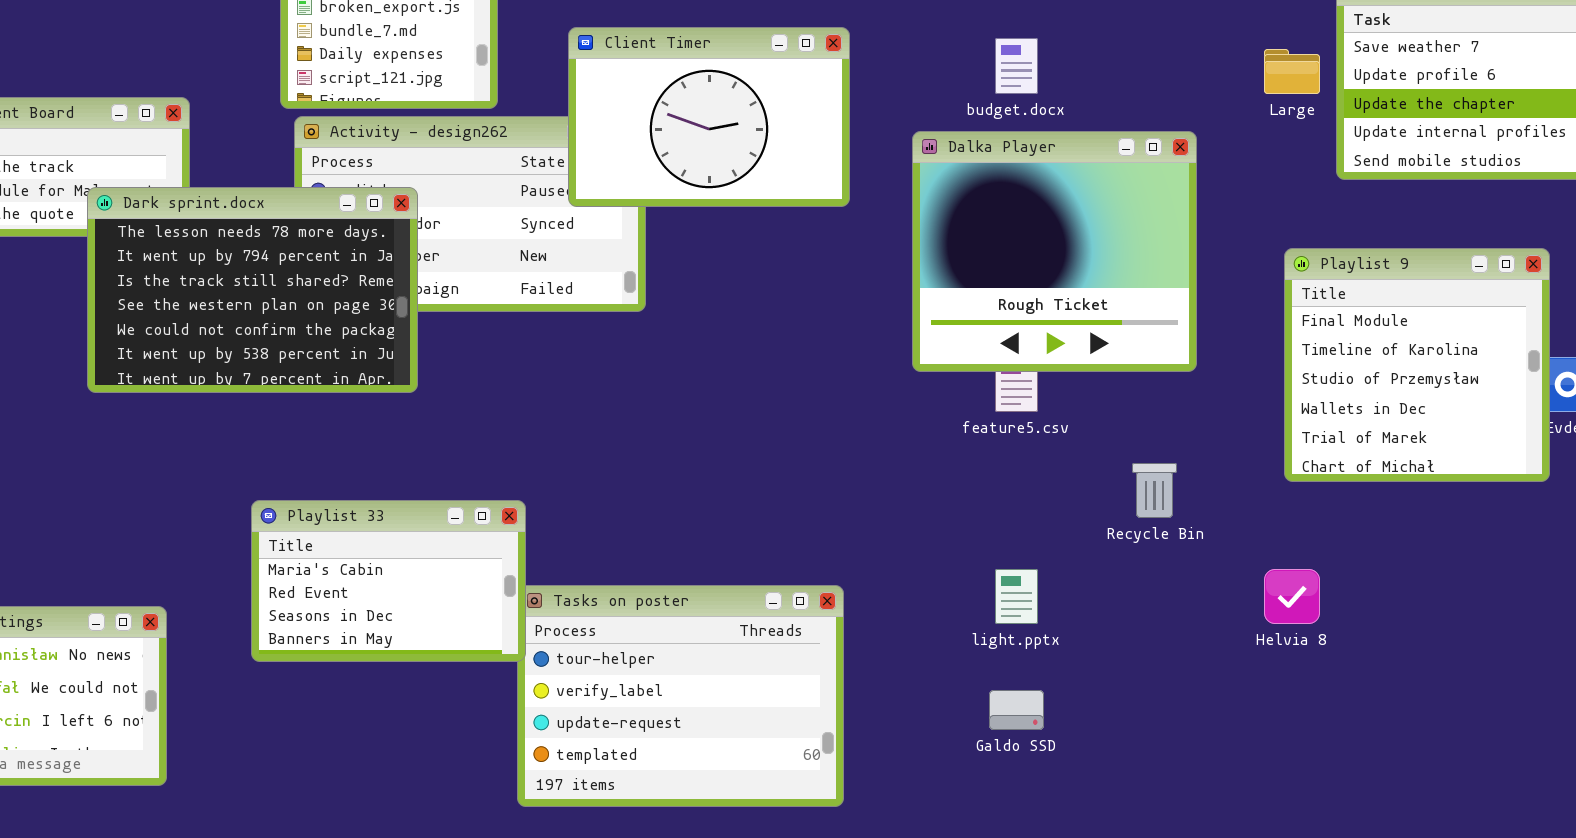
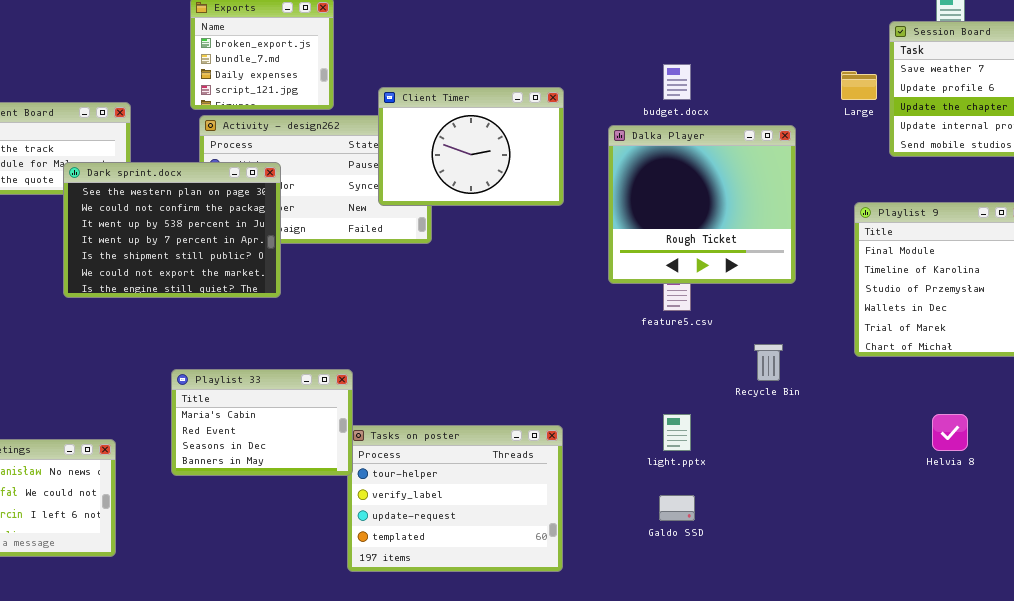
Client Timer: [568,27,850,207] -> [378,87,564,206], moved
Dark sprint.docx: [87,187,418,393] -> [63,162,281,298], scrolled down 3 rows
Helvia 8: [1264,569,1320,624] -> [932,414,968,451], moved

